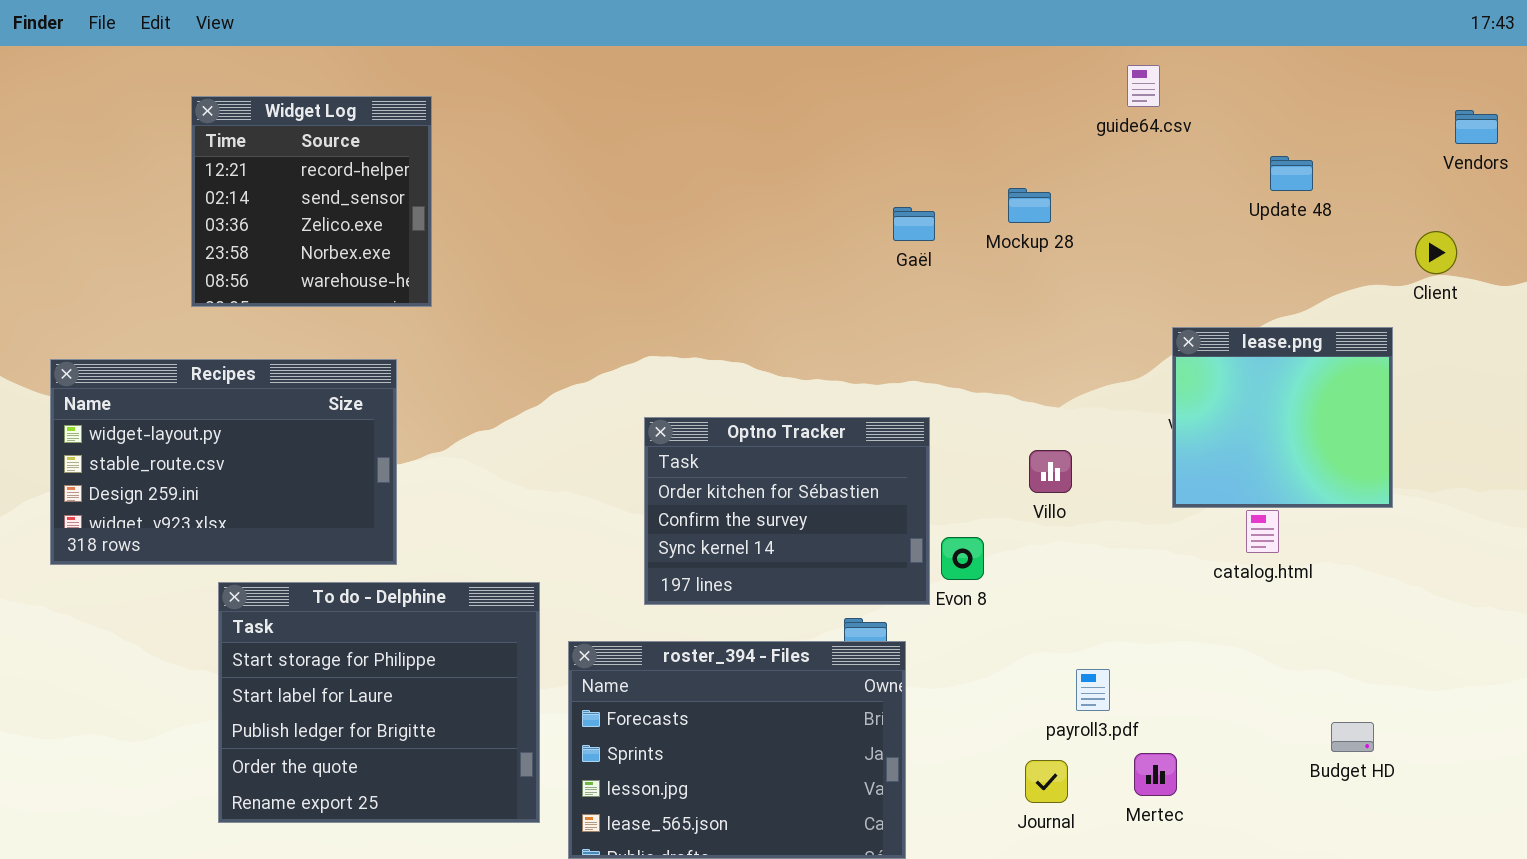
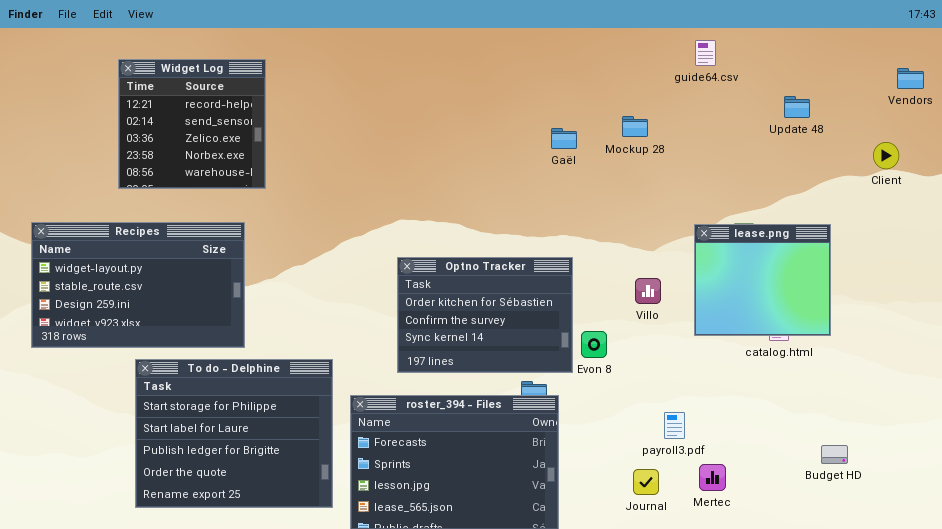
lease.png: [1172,327,1393,508] -> [694,224,831,336], moved

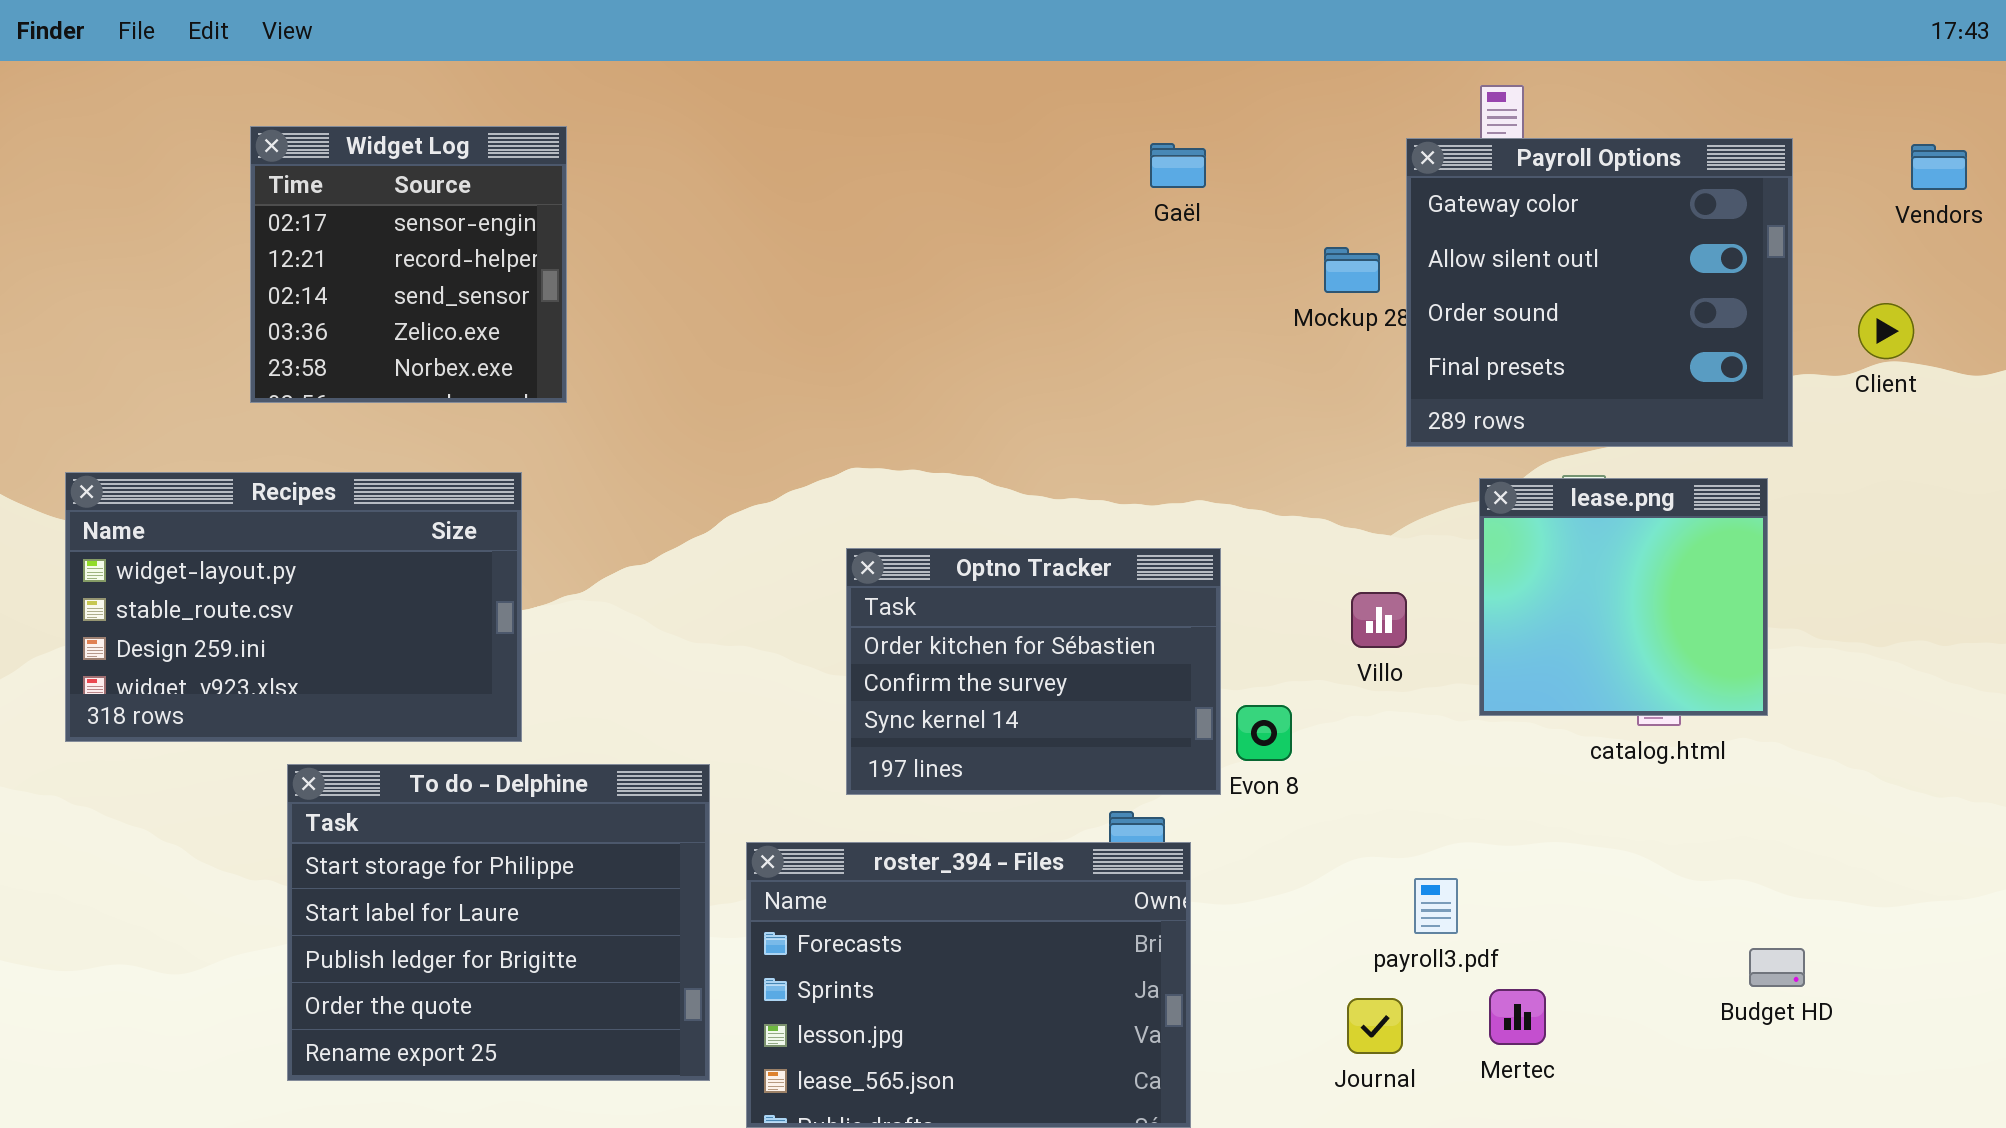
Widget Log: [118,59,266,189] -> [250,126,567,403], scrolled up 1 row
Payroll Options: none -> [1406,138,1793,447], opened
Gaël: [551,128,577,149] -> [1150,143,1206,188], moved

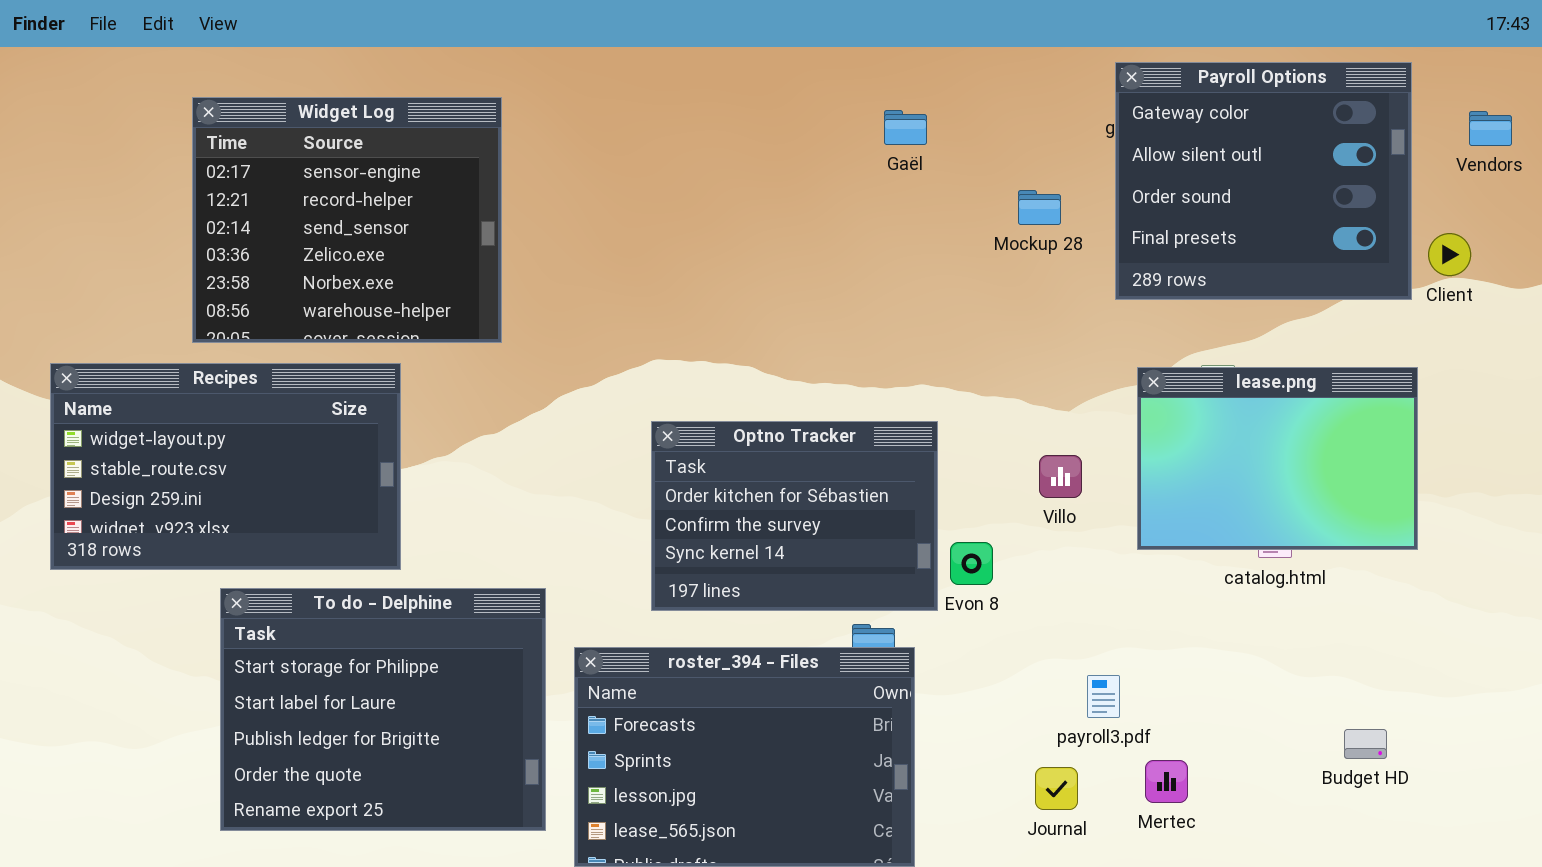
Widget Log: [250,126,567,403] -> [192,97,502,343], resized
Payroll Options: [1406,138,1793,447] -> [1115,62,1412,300], moved
lease.png: [1479,478,1768,716] -> [1137,367,1418,550], resized

